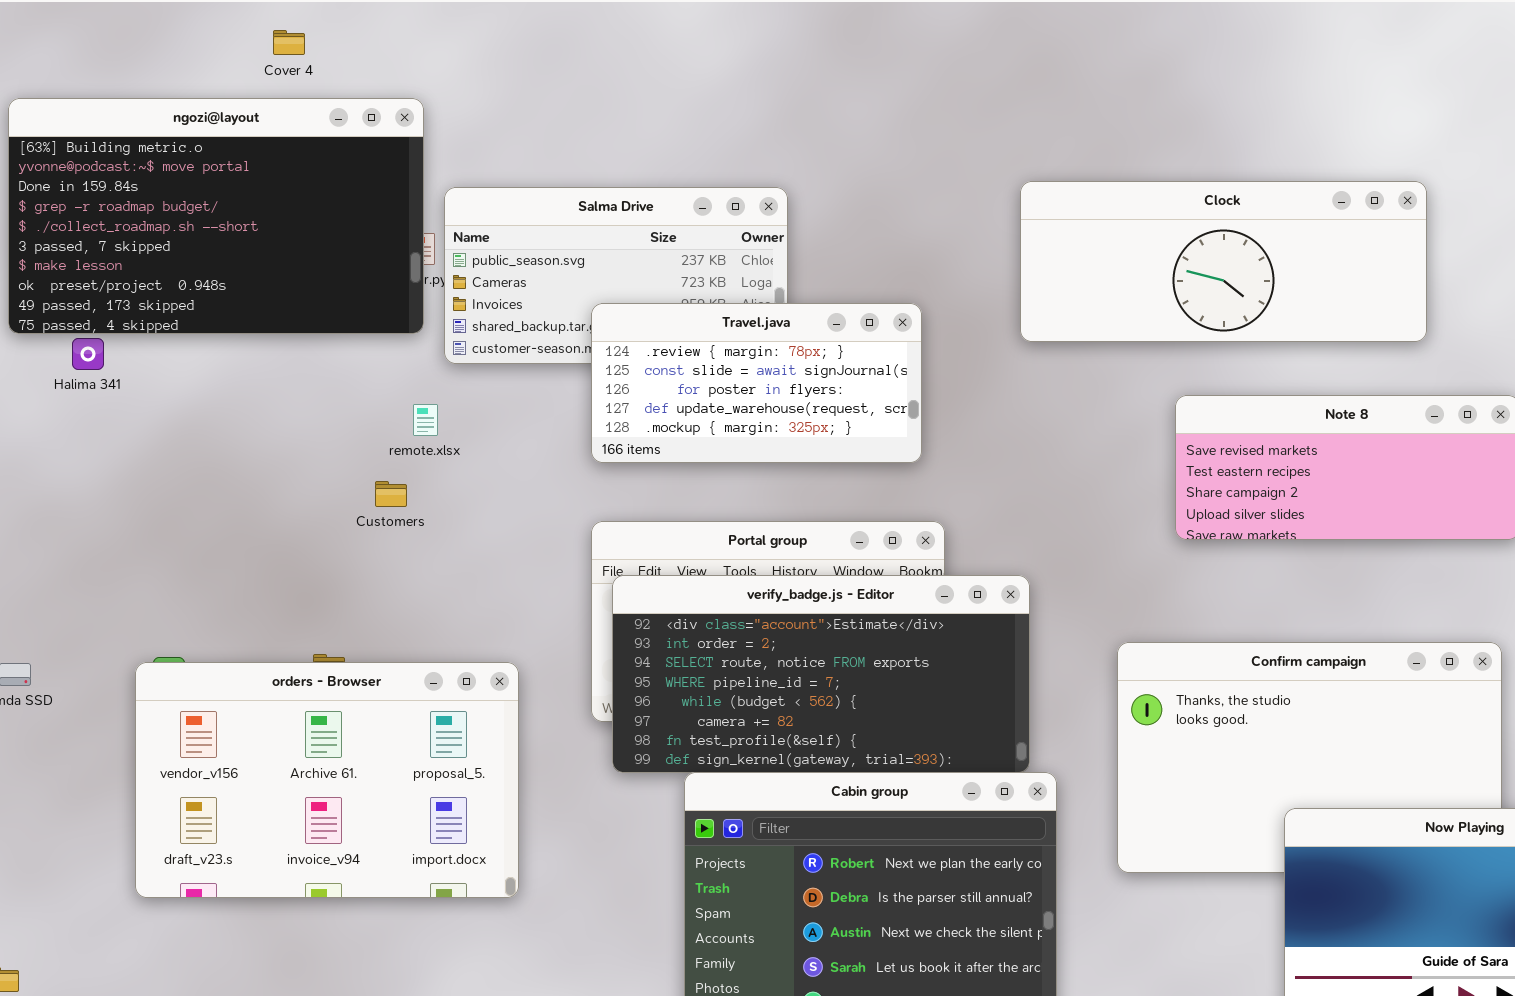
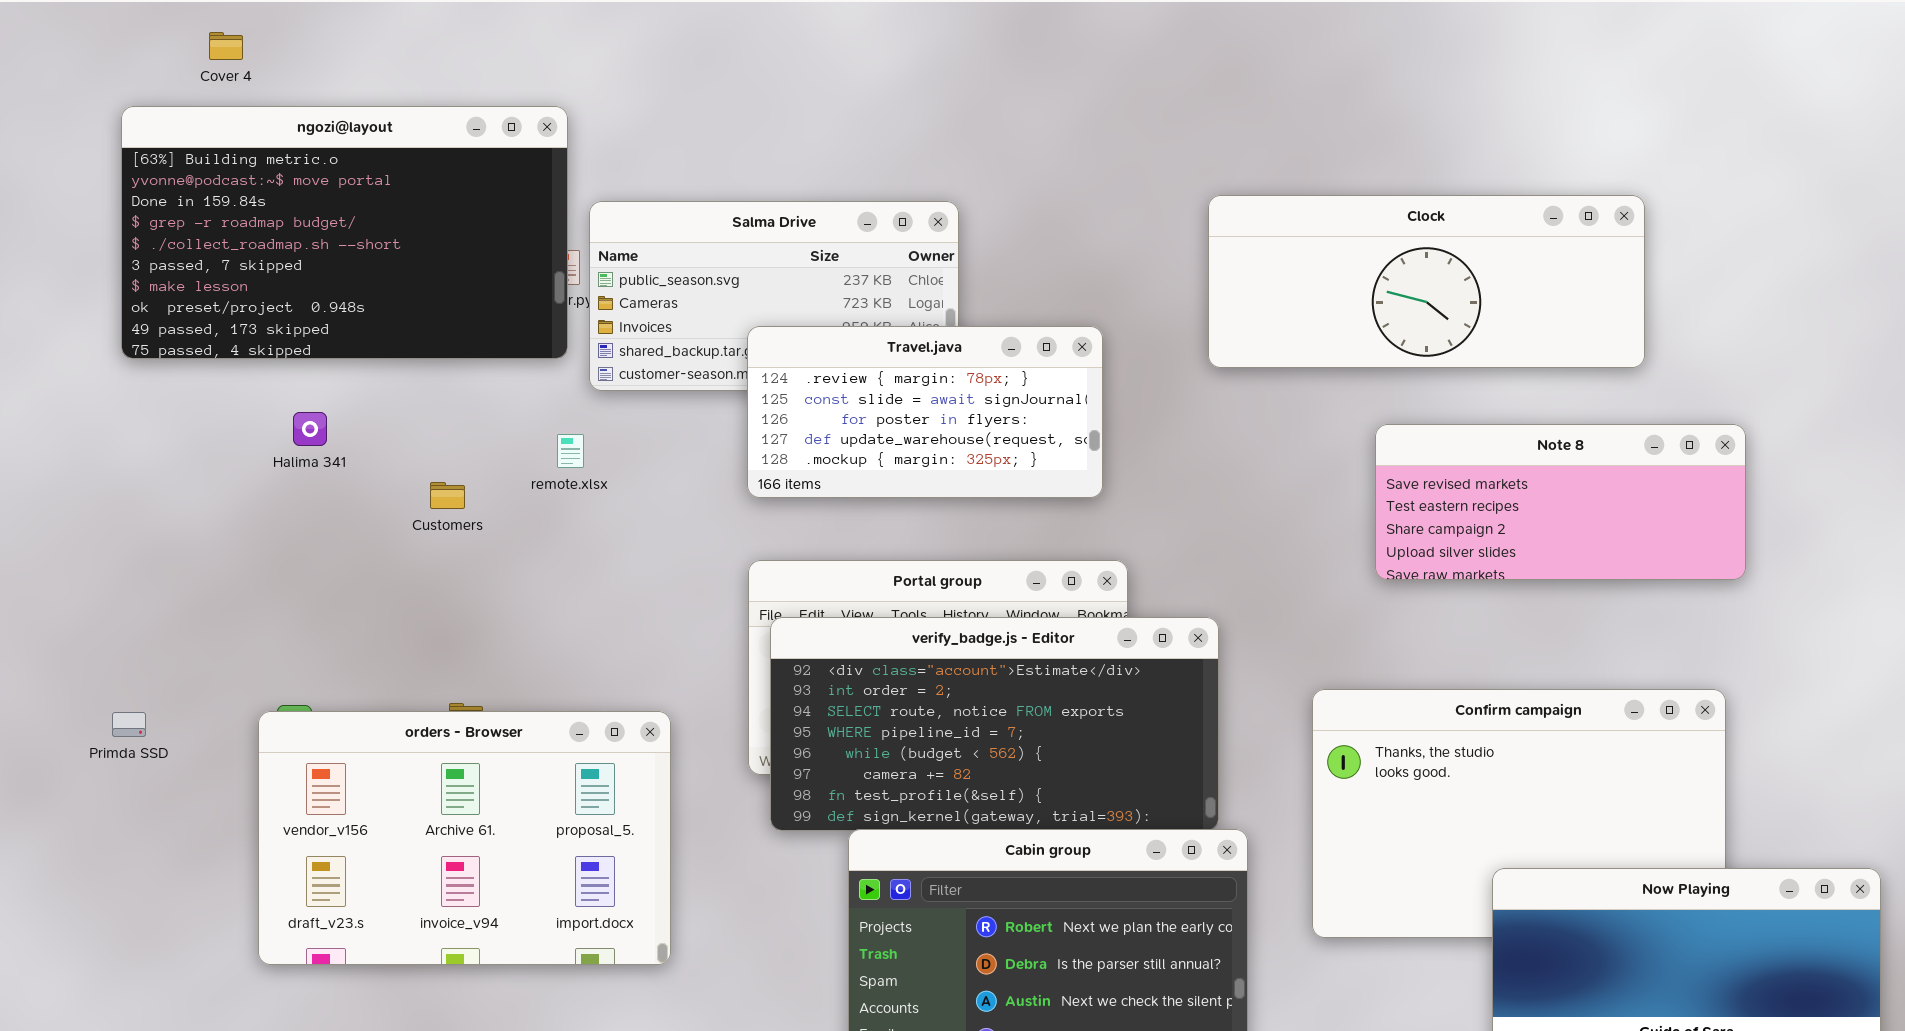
Cover 4: [273,30,305,55] -> [209,32,243,60], moved
Halima 341: [72,338,104,370] -> [293,412,327,446], moved
Customers: [375,481,407,507] -> [430,482,465,509], moved

